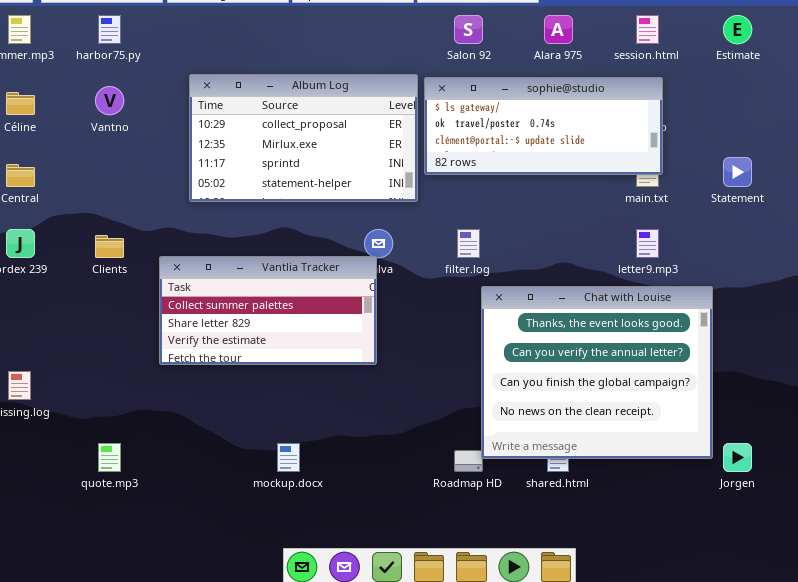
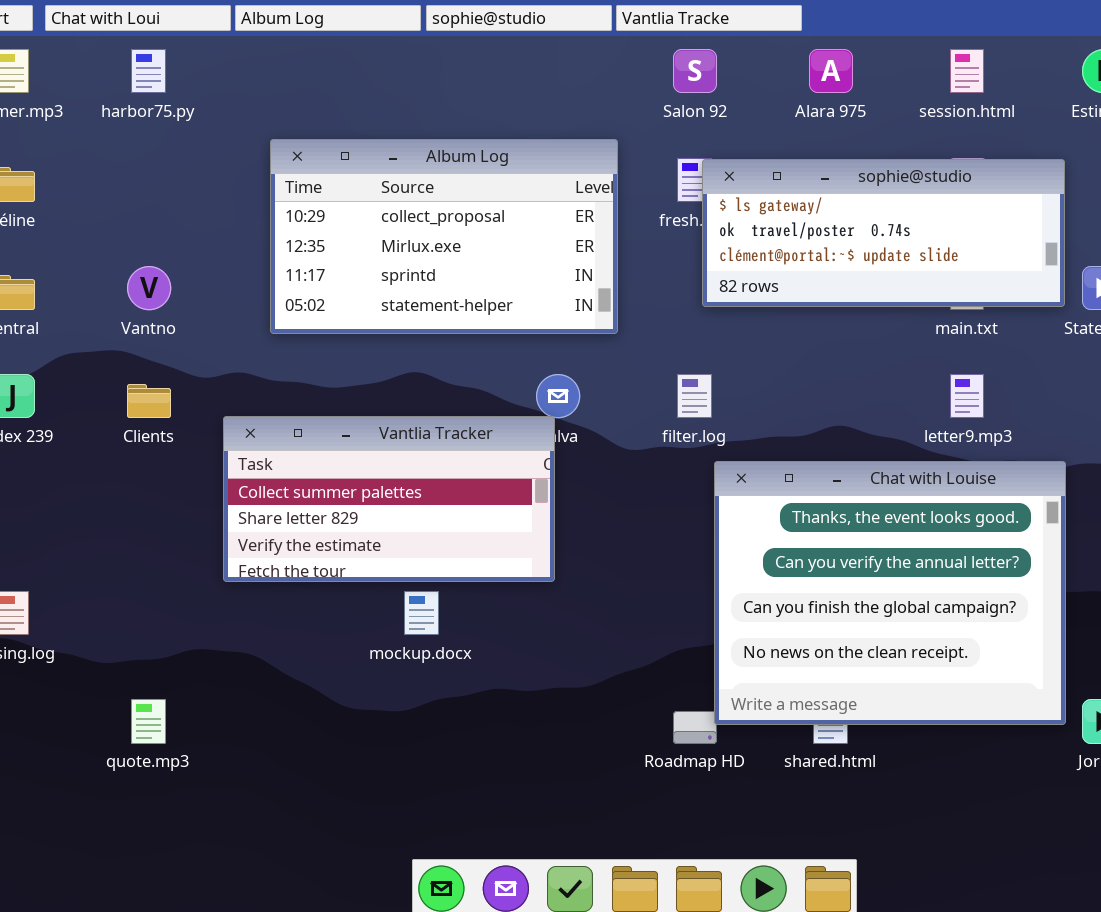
sophie@studio: [424,77,663,175] -> [702,159,1065,307], moved
Vantno: [95,86,124,115] -> [127,266,171,310], moved
mockup.docx: [277,443,300,472] -> [404,591,439,635], moved

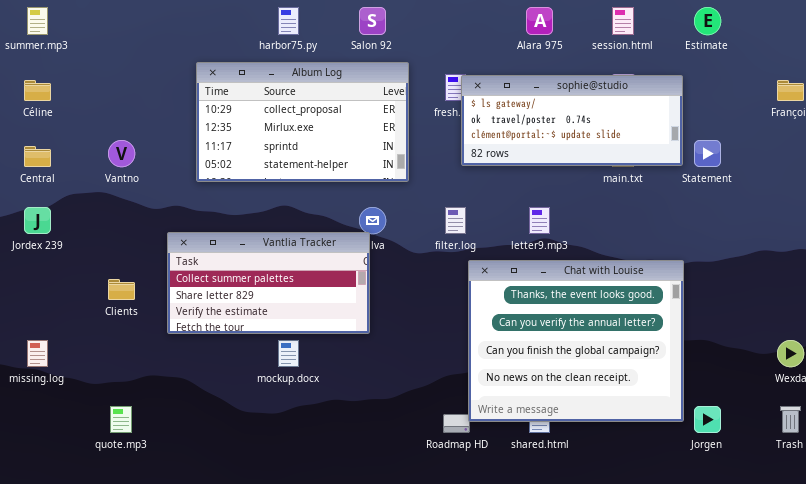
harbor75.py: [131,49,166,93] -> [278,7,299,35], moved
Salon 92: [673,49,717,93] -> [359,7,386,35], moved
letter9.mp3: [950,374,984,418] -> [529,207,550,234], moved
Clients: [127,384,171,418] -> [108,279,135,300], moved

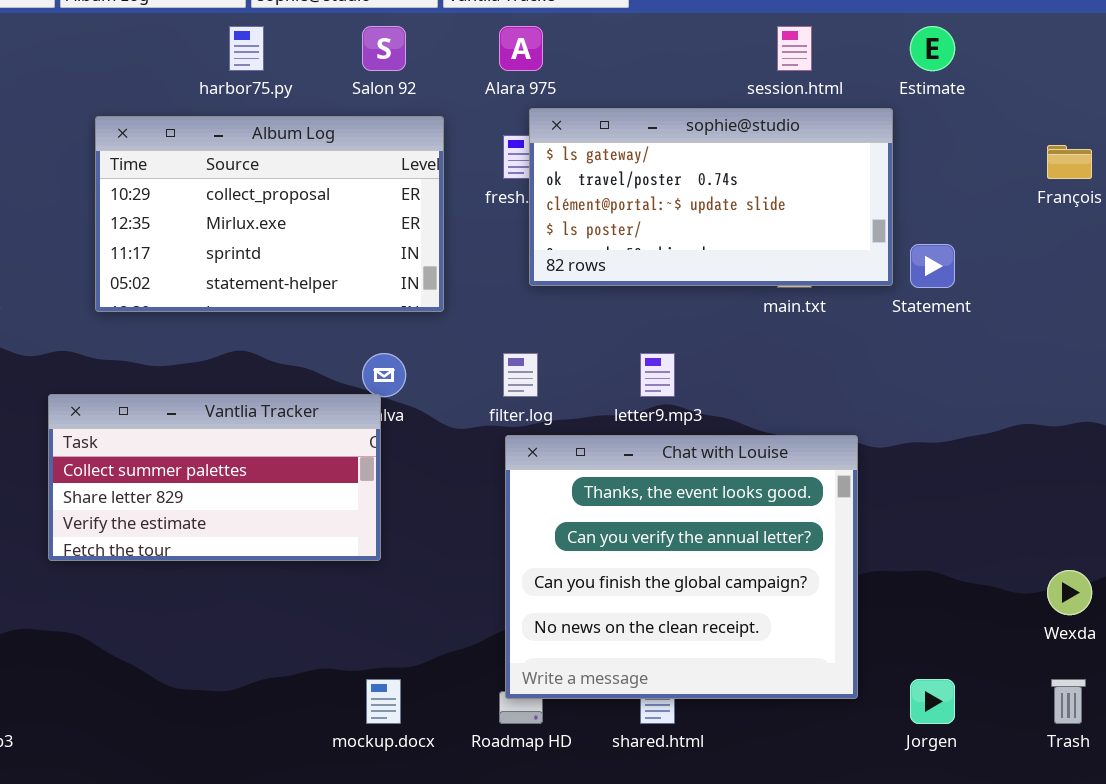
Alara 975: [526,7,553,35] -> [499,26,543,71], moved
sophie@studio: [461,75,683,166] -> [529,108,893,286], resized
Chat with Louise: [468,260,684,422] -> [505,435,858,699], moved
mockup.docx: [278,340,299,367] -> [366,679,401,724], moved

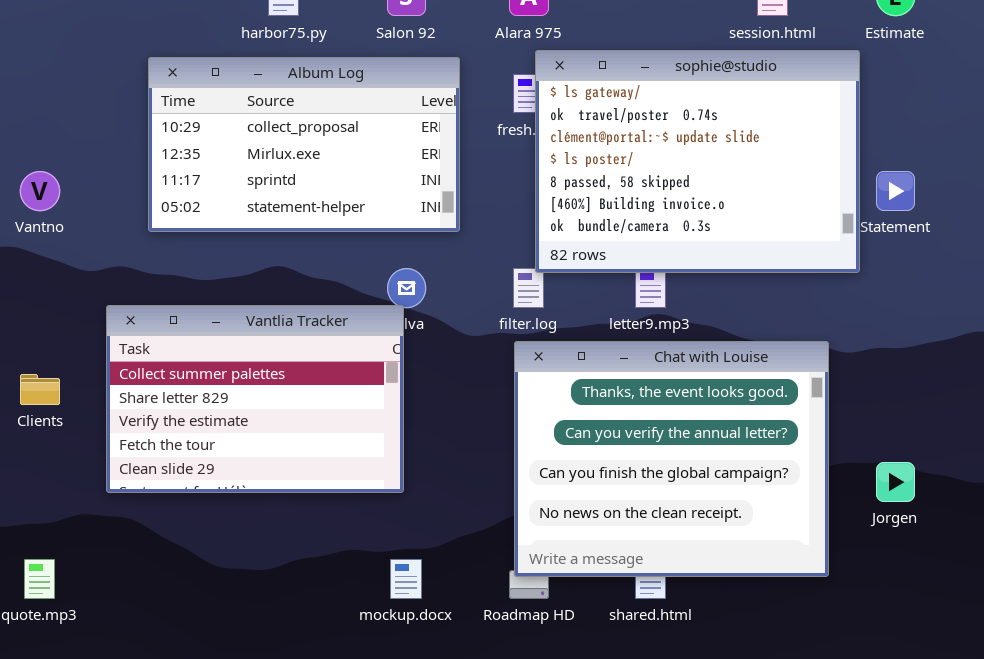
sophie@studio: [529,108,893,286] -> [535,50,860,273], resized
Vantlia Tracker: [48,394,381,561] -> [106,305,404,493], resized
Jorgen: [910,679,955,724] -> [876,462,915,502], moved

